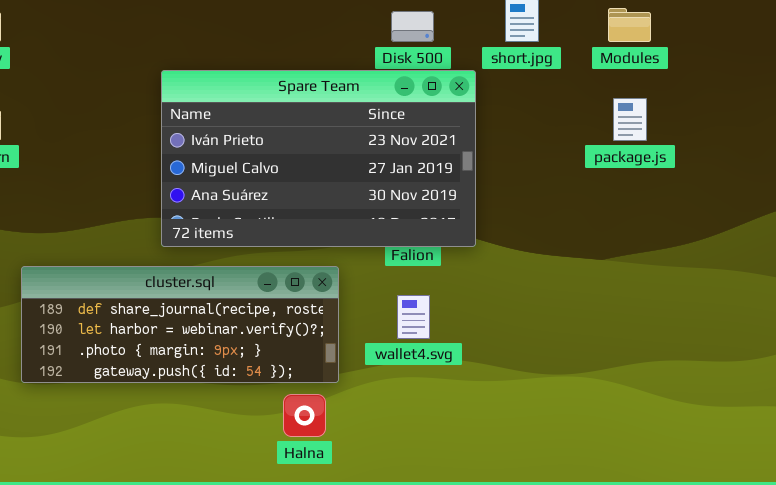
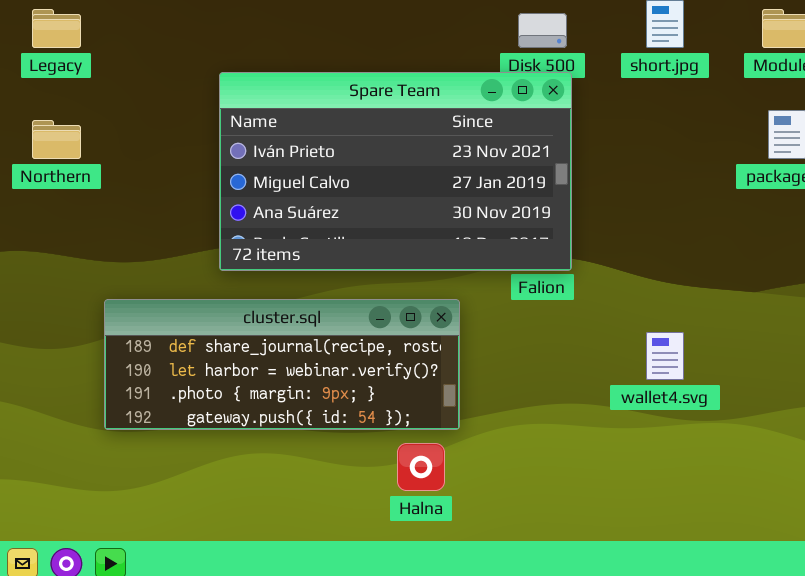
Spare Team: [161,70,476,247] -> [219,72,572,271], moved
wallet4.svg: [397,295,430,339] -> [646,332,684,380], moved

